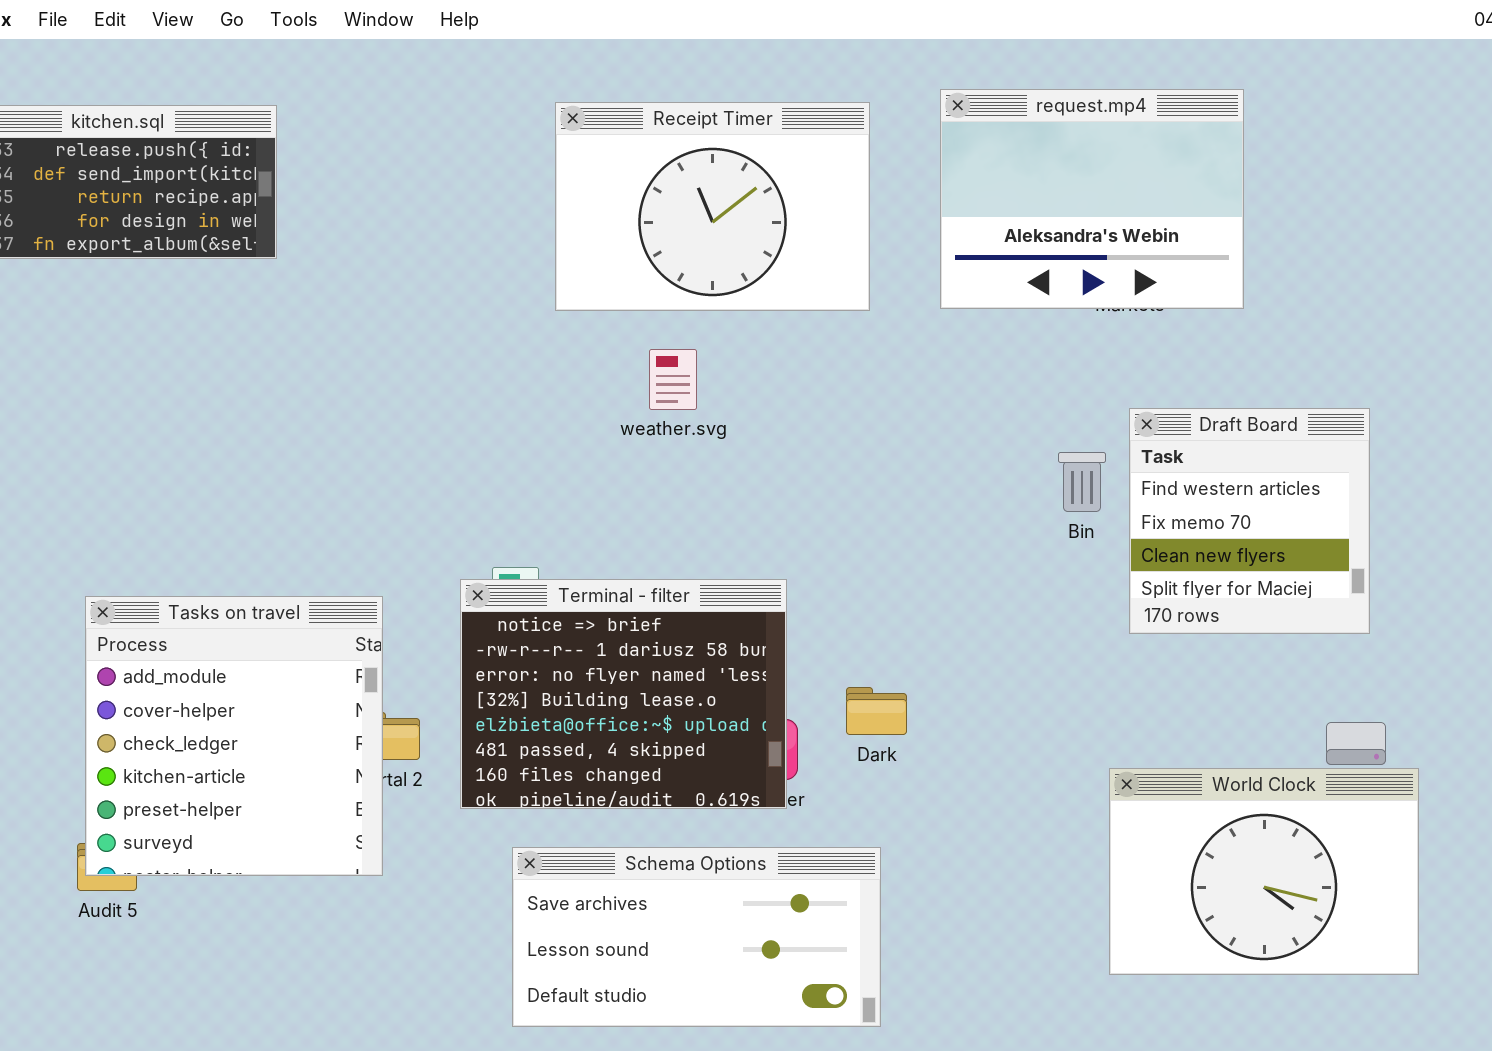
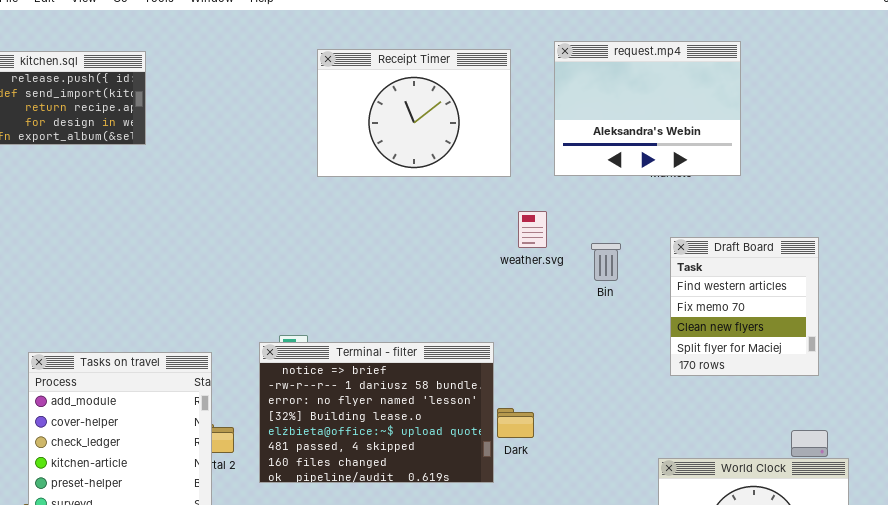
weather.svg: [649,349,697,410] -> [518,211,547,248], moved
Bin: [1058,452,1106,512] -> [591,243,621,281], moved
Terminal - filter: [460,579,787,809] -> [259,342,494,483], resized

